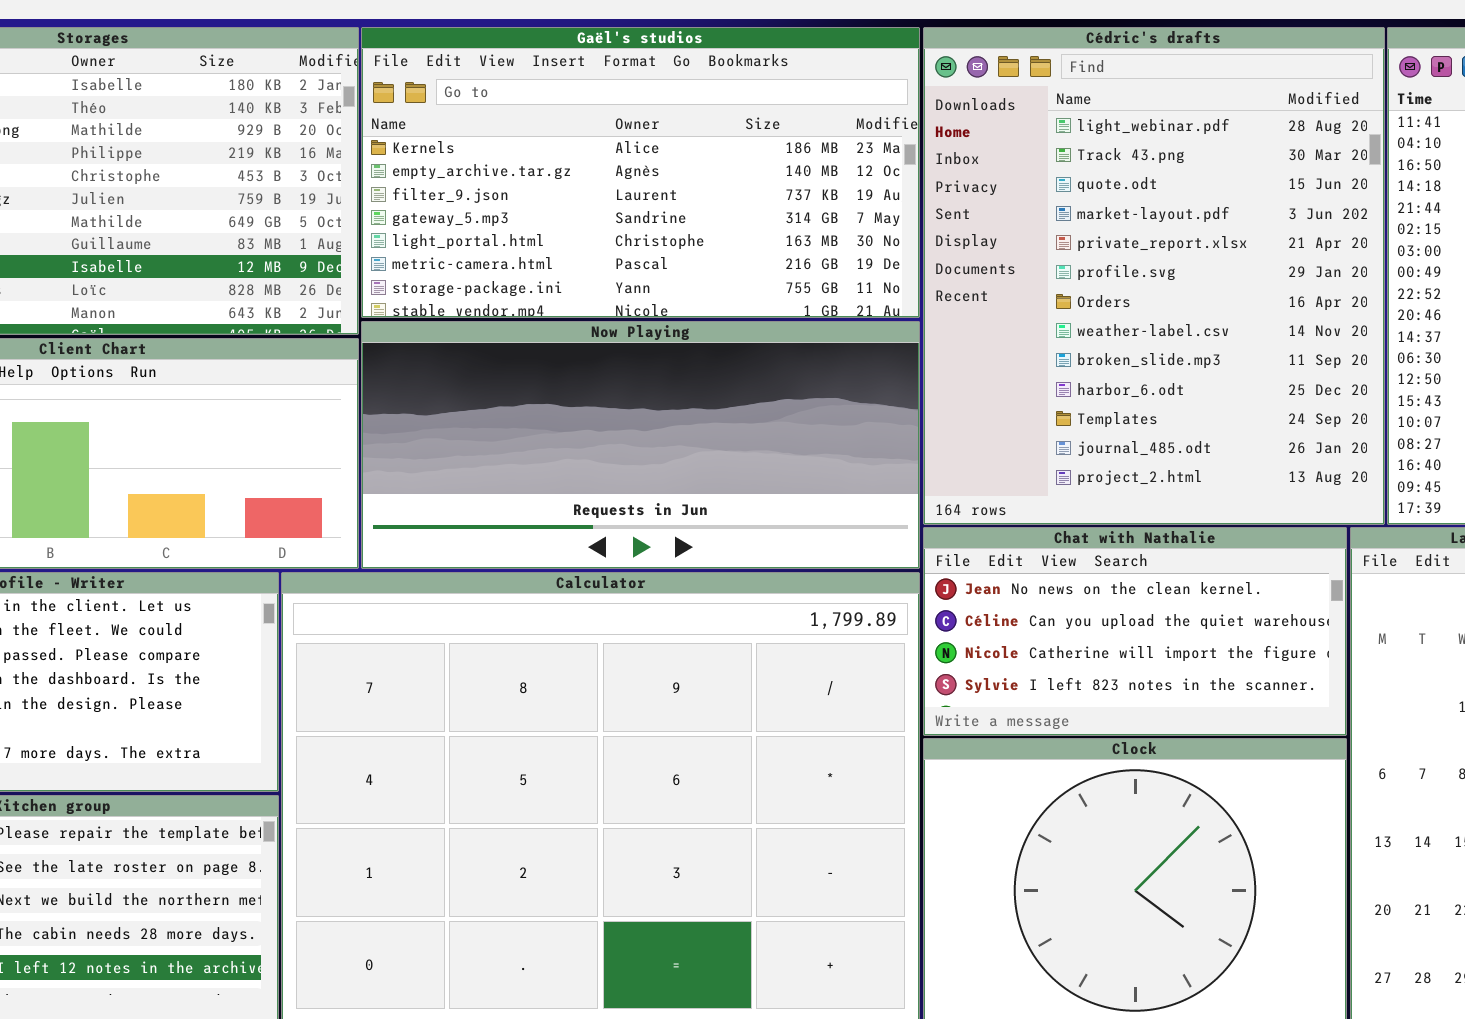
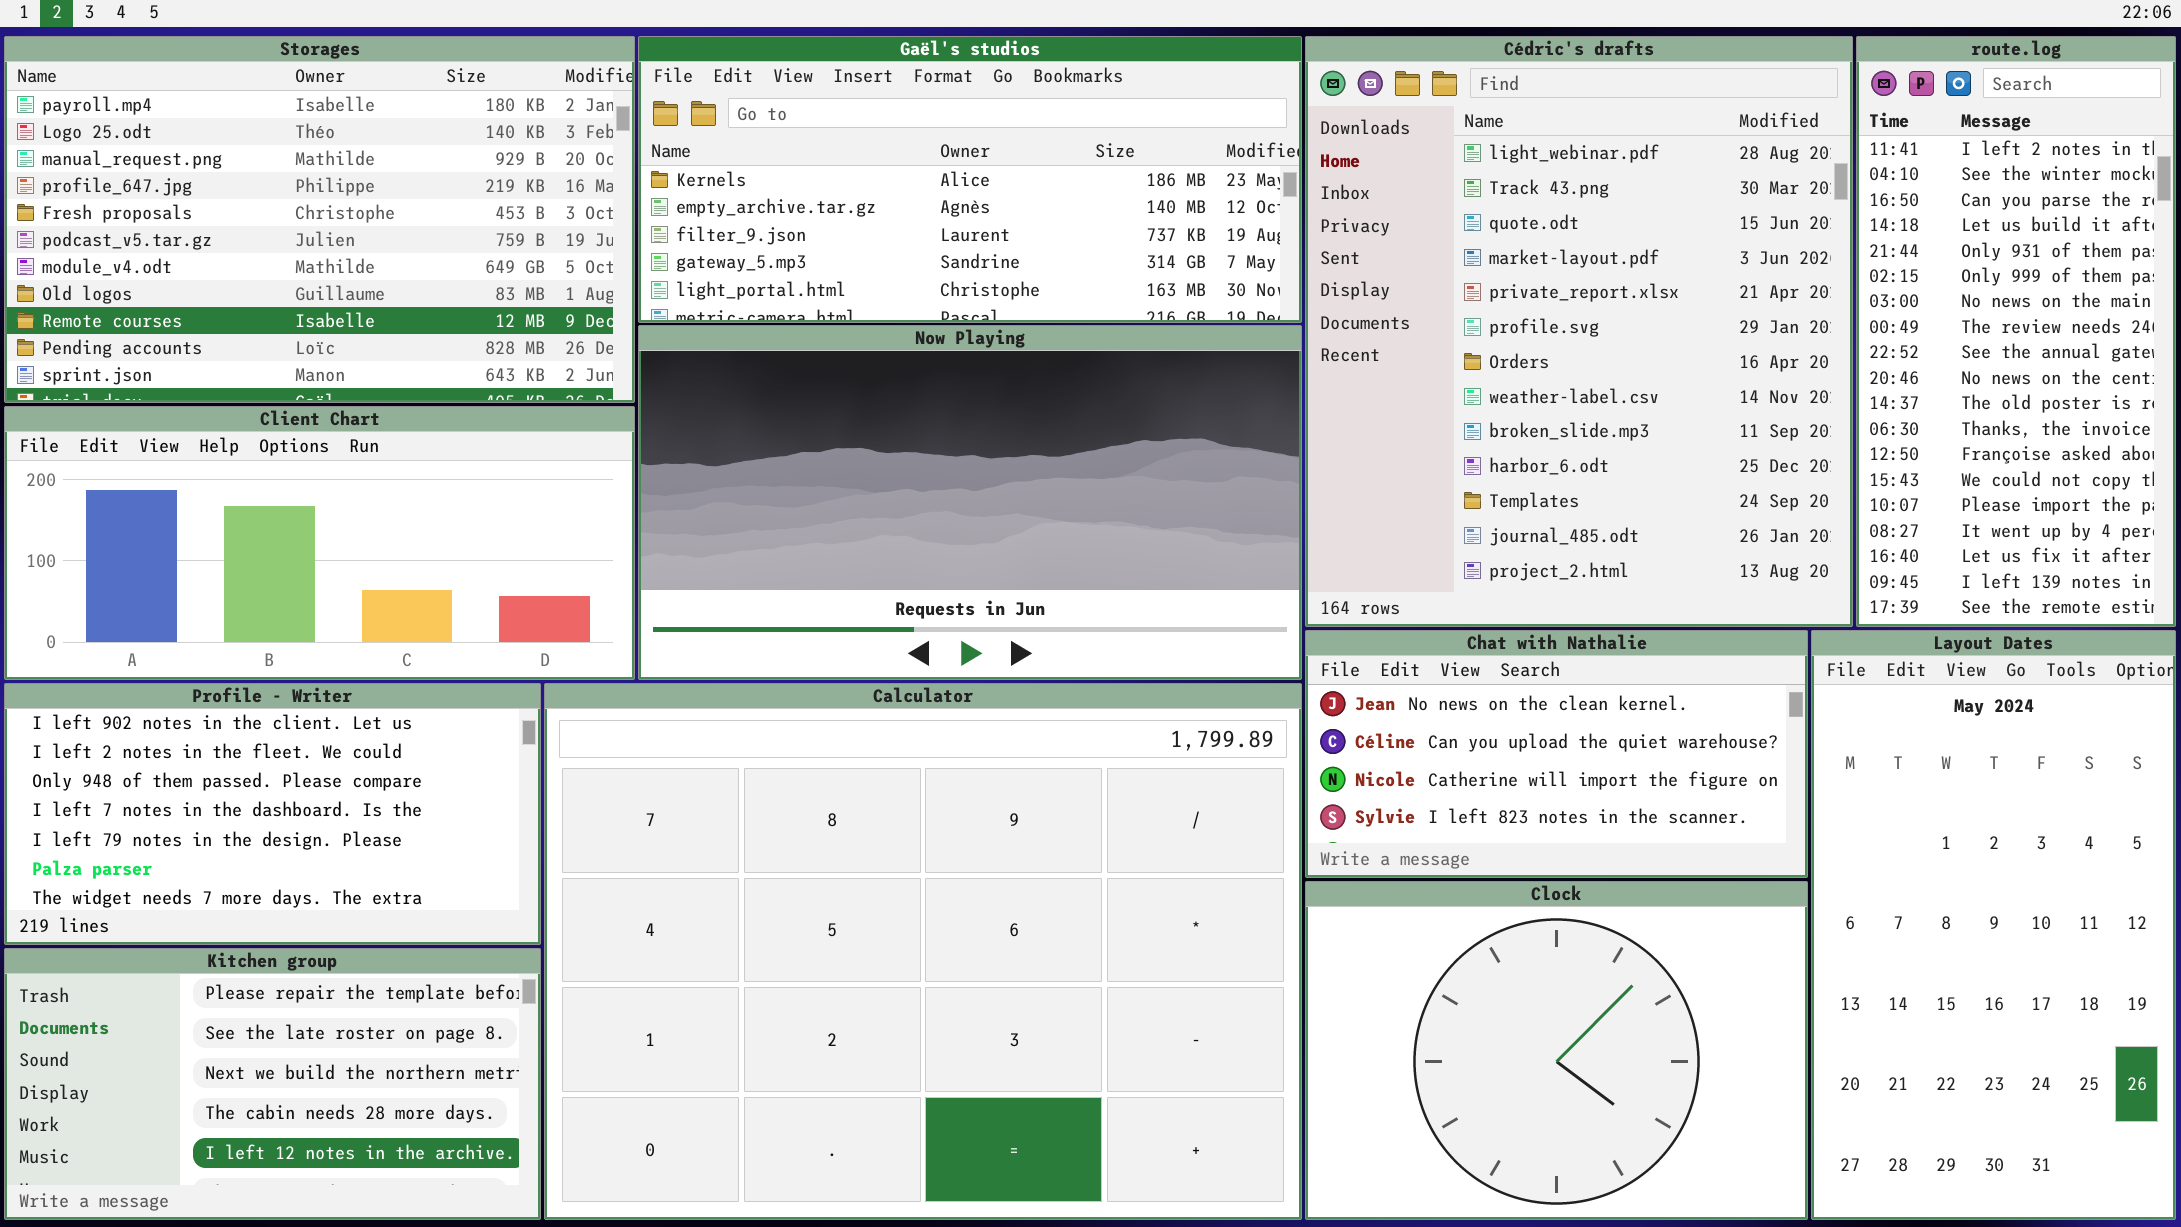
Gaël's studios: [361,27,920,318] -> [638,36,1302,323], resized
Now Playing: [361,321,920,569] -> [638,325,1302,680], resized

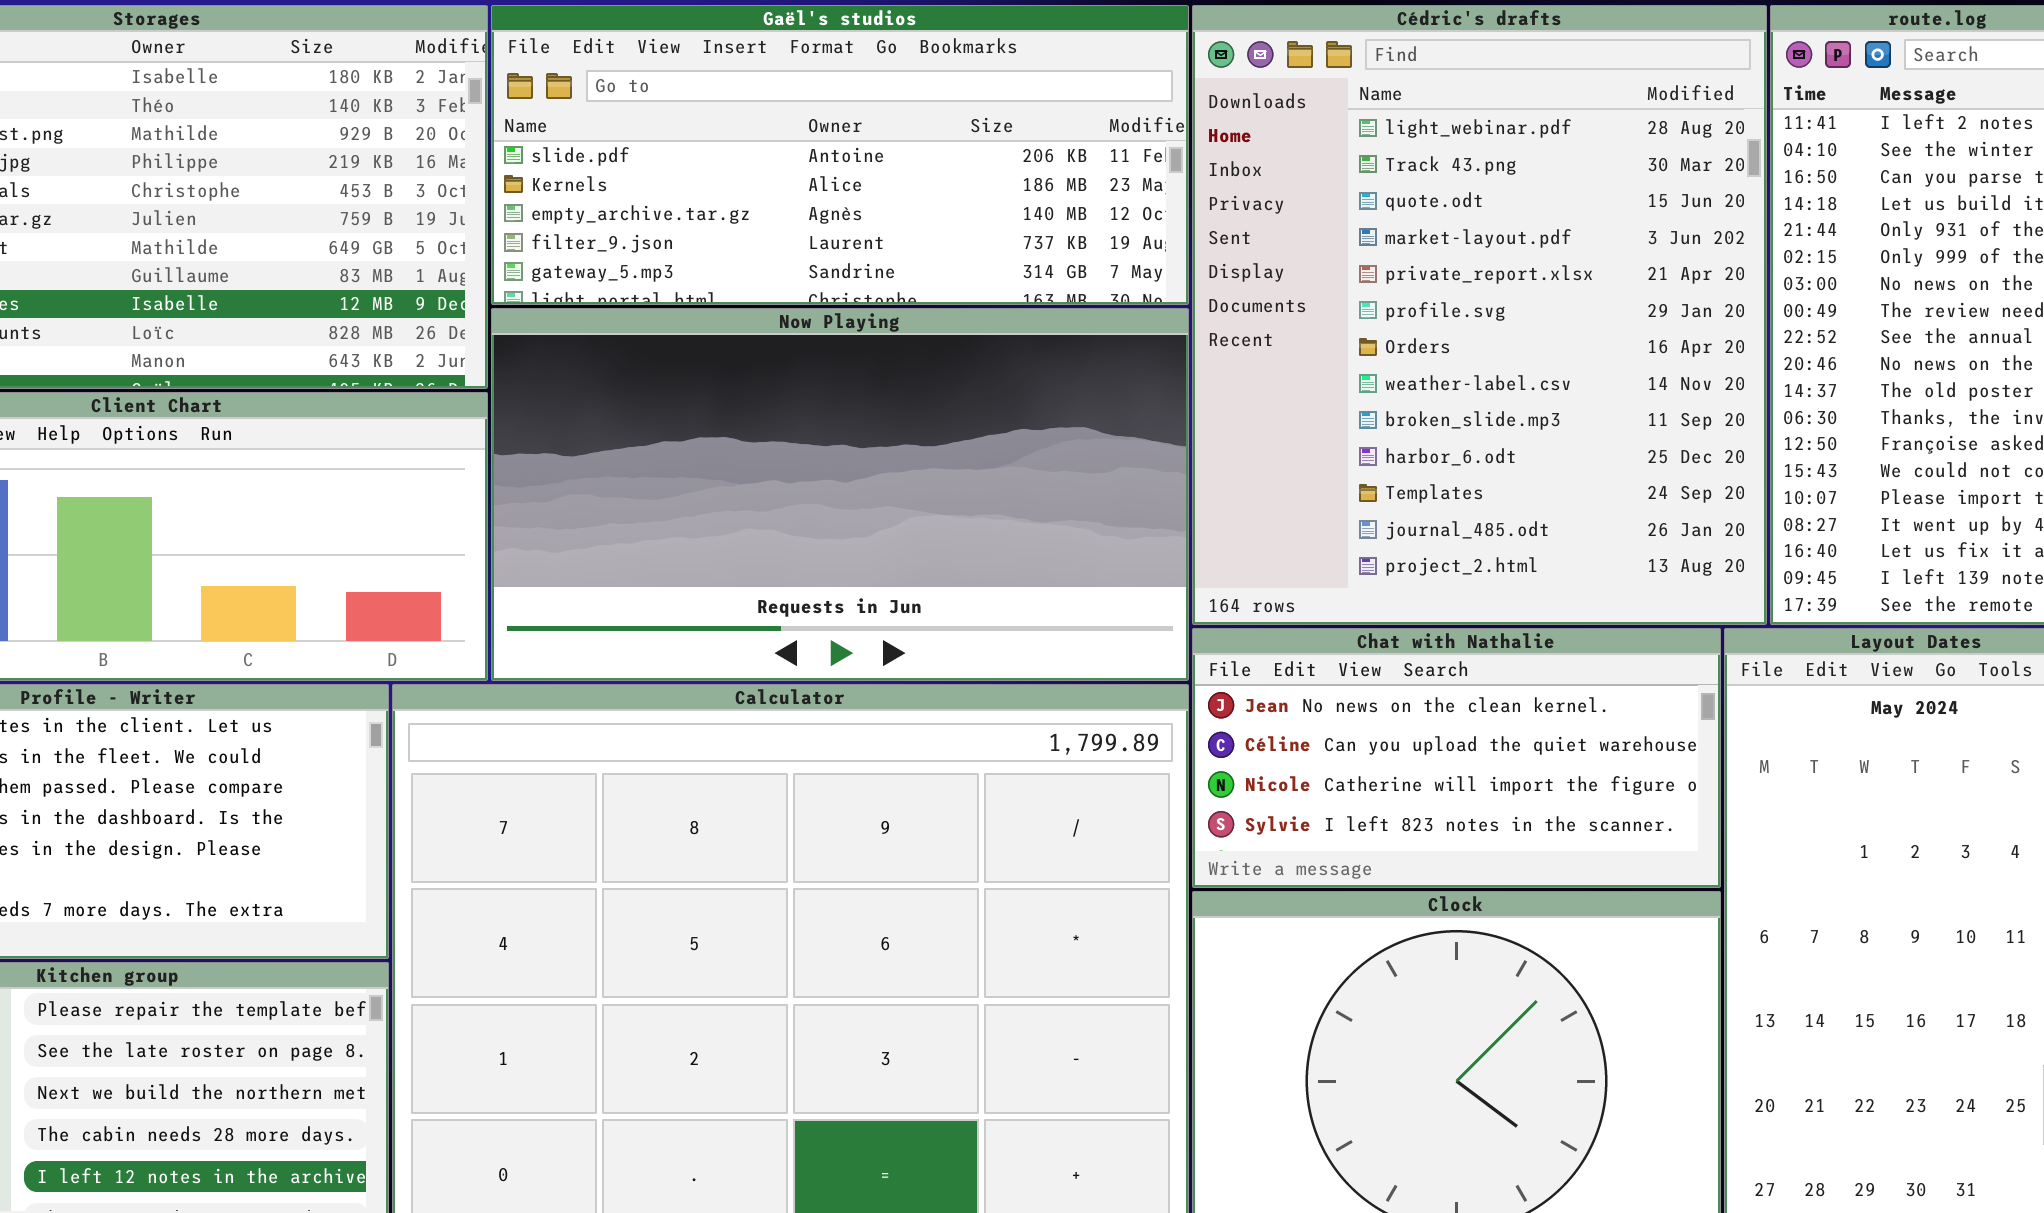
Gaël's studios: [638,36,1302,323] -> [491,5,1189,305], scrolled up 1 row

